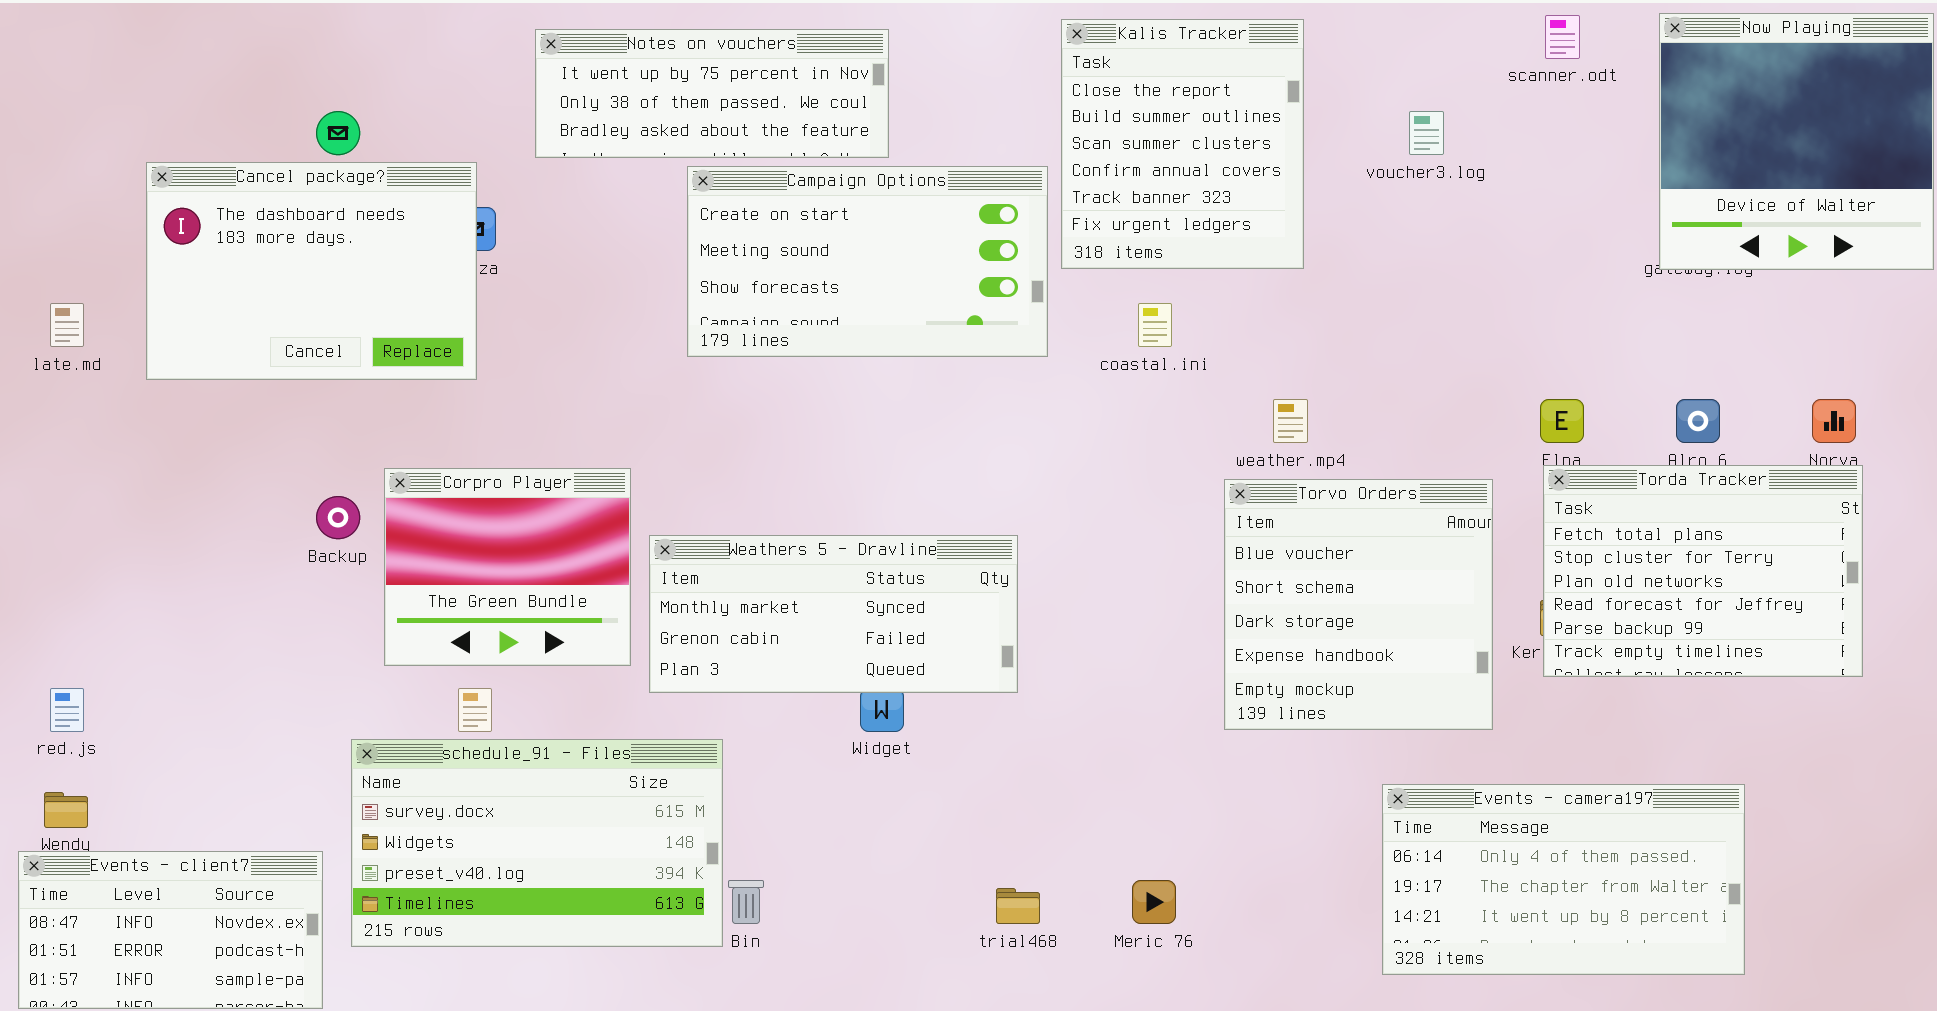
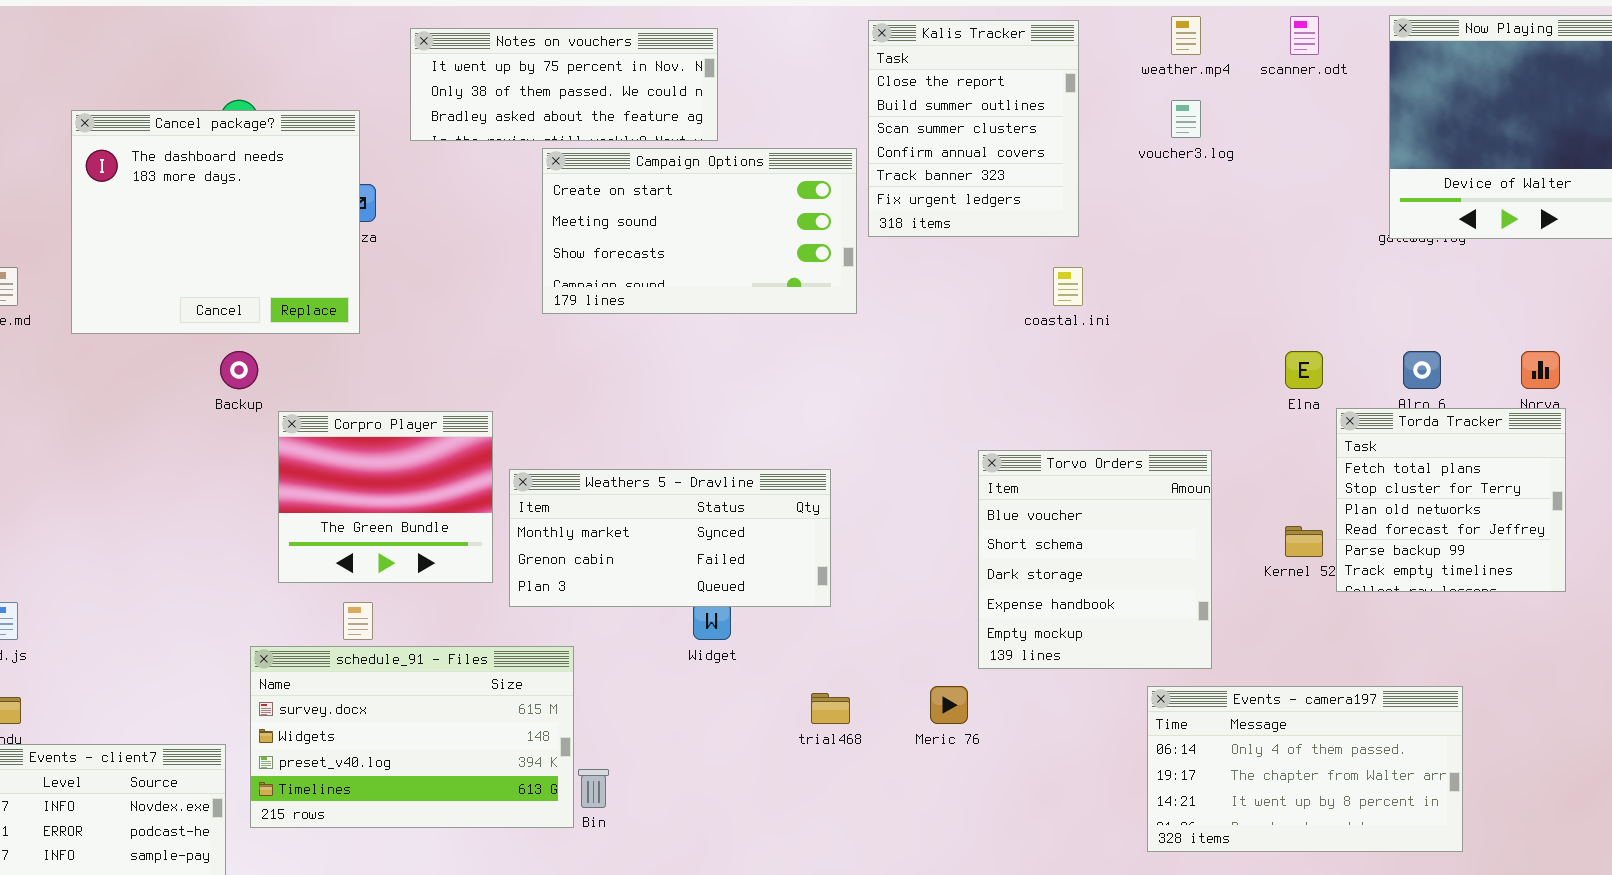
Cancel package?: [146,162,477,380] -> [71,110,360,334], resized
coastal.ini: [1138,303,1172,347] -> [1053,267,1083,306], moved
weather.mp4: [1273,399,1308,443] -> [1171,16,1201,55], moved
Torda Tracker: [1543,465,1863,677] -> [1336,408,1566,592], resized
Torvo Orders: [1224,479,1493,730] -> [978,450,1212,669], moved
Backup: [316,496,360,539] -> [220,351,258,389], moved
Meric 76: [1132,880,1176,924] -> [930,686,968,724], moved
trial468: [996,888,1040,924] -> [811,693,850,724], moved

